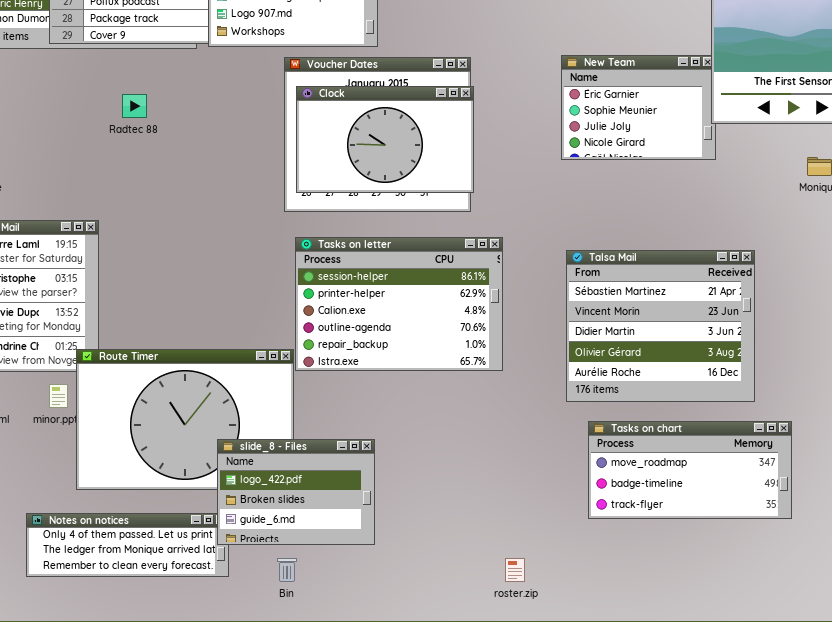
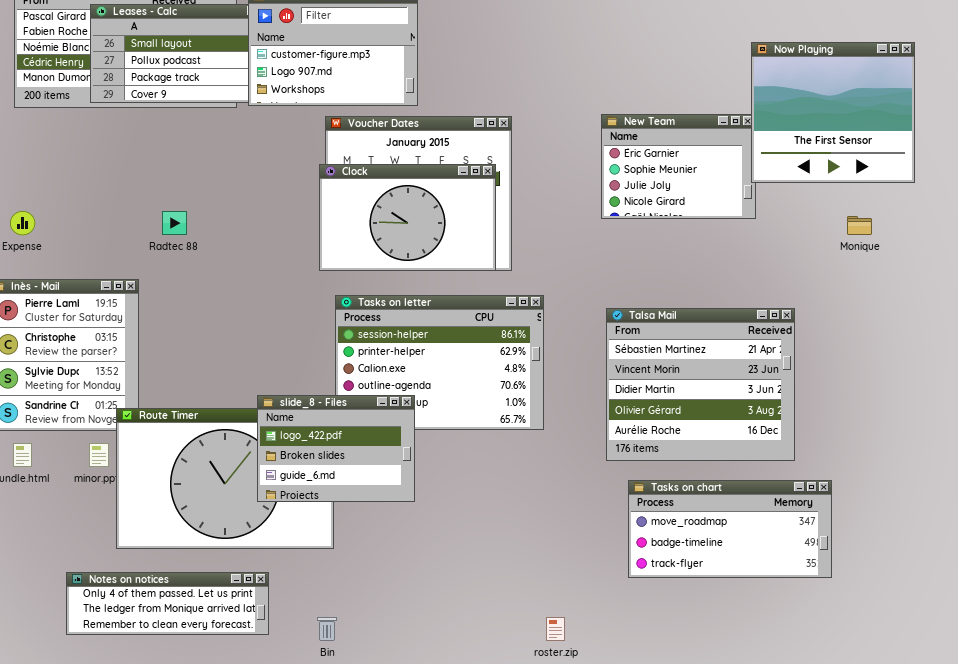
Clock: [296,86,474,193] -> [319,164,496,271], moved
Radtec 88: [122,94,147,118] -> [162,211,187,235], moved
slide_8 - Files: [217,439,375,545] -> [257,395,415,502], moved

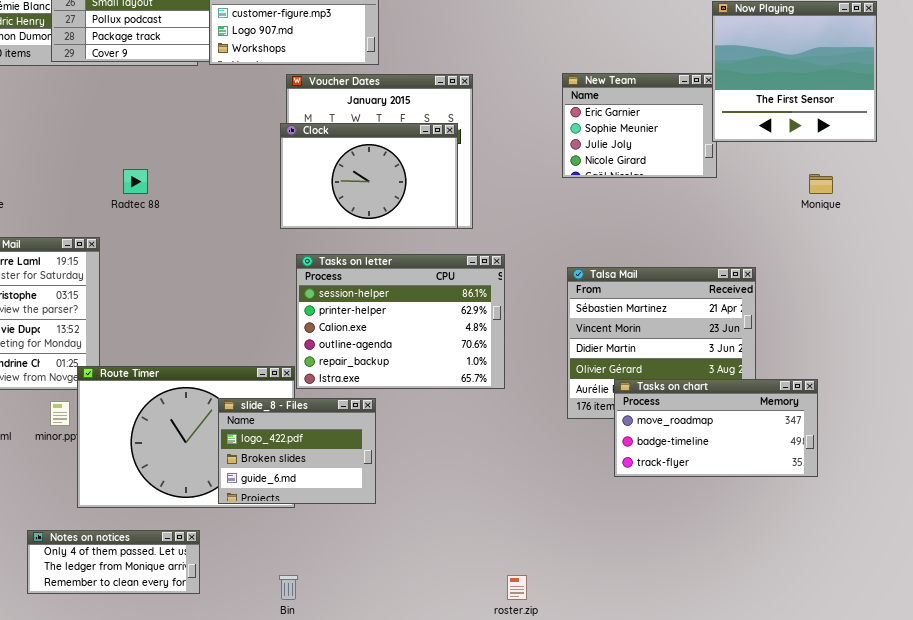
slide_8 - Files: [257,395,415,502] -> [218,398,376,504], moved
Tasks on chart: [628,480,832,578] -> [614,379,818,477], moved
Notes on notices: [66,572,269,635] -> [27,530,200,594], resized

